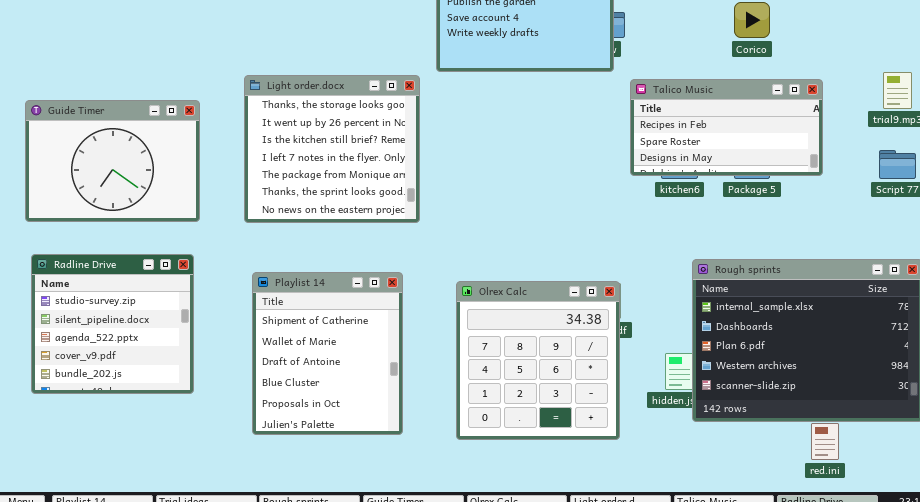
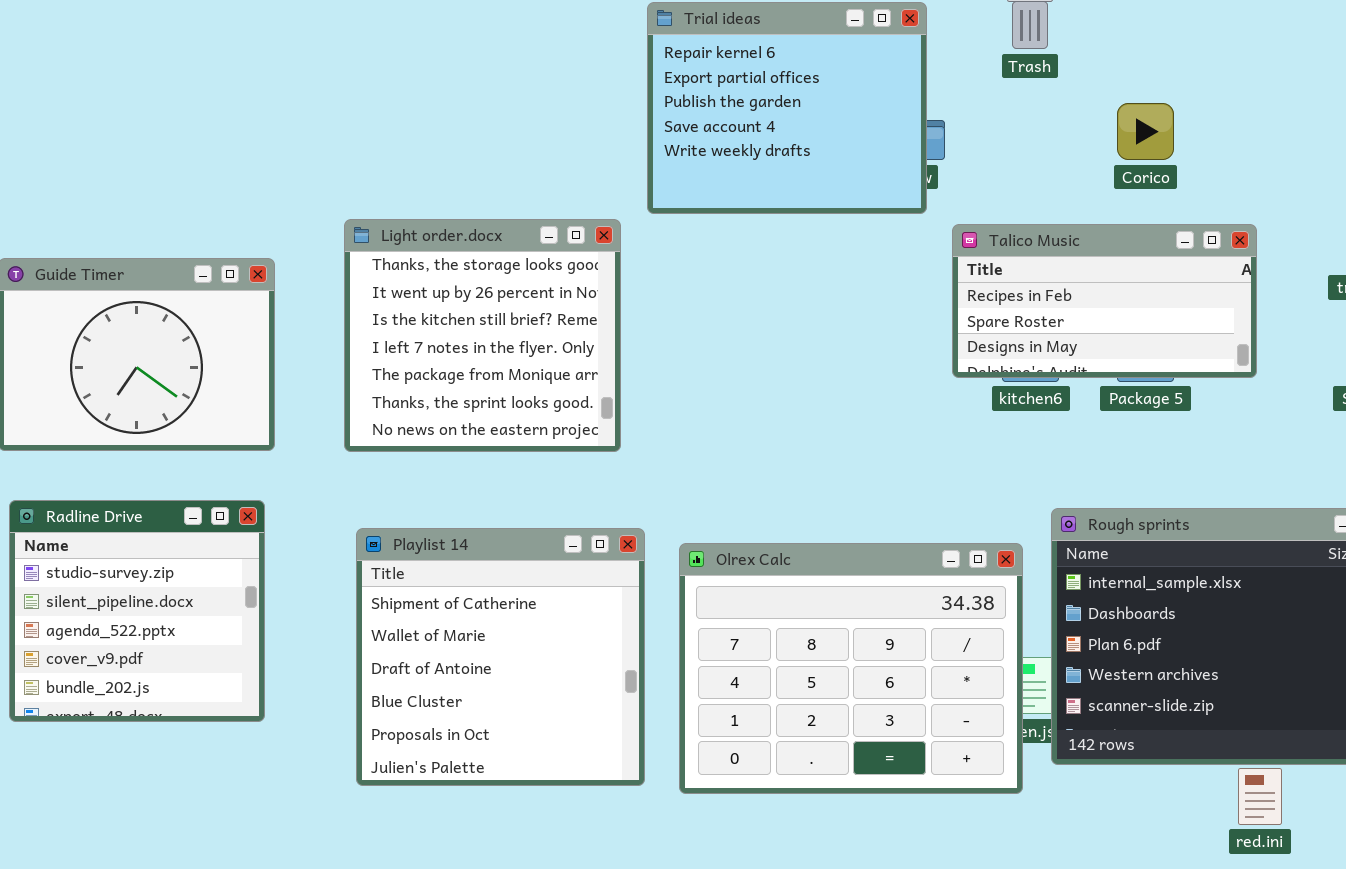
Playlist 14: [252,272,403,435] -> [356,528,645,786], resized
Olrex Calc: [456,281,620,440] -> [679,543,1023,794], resized

